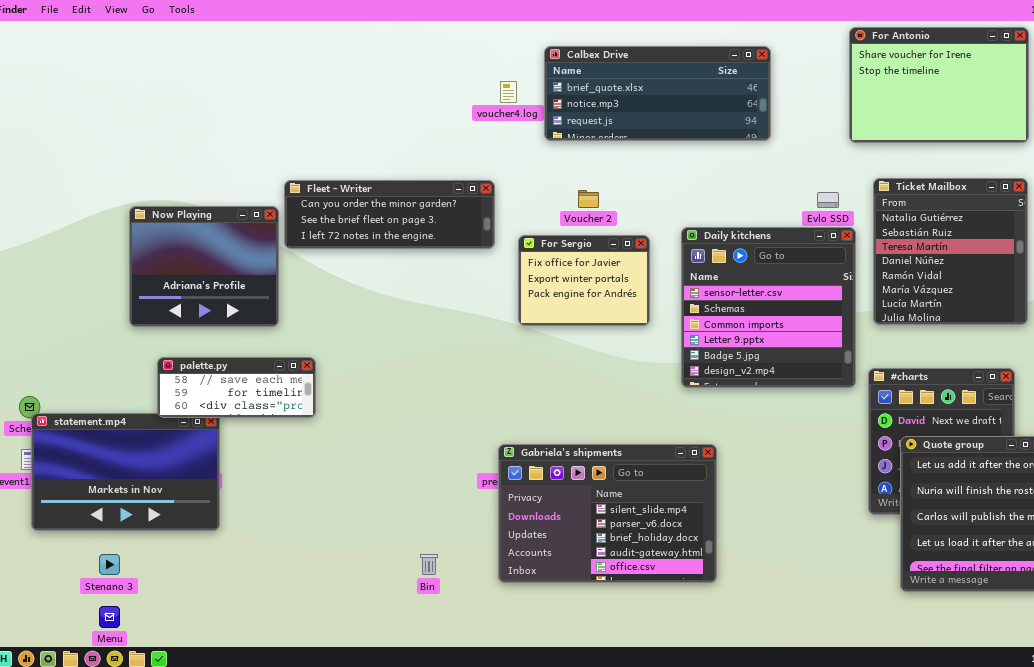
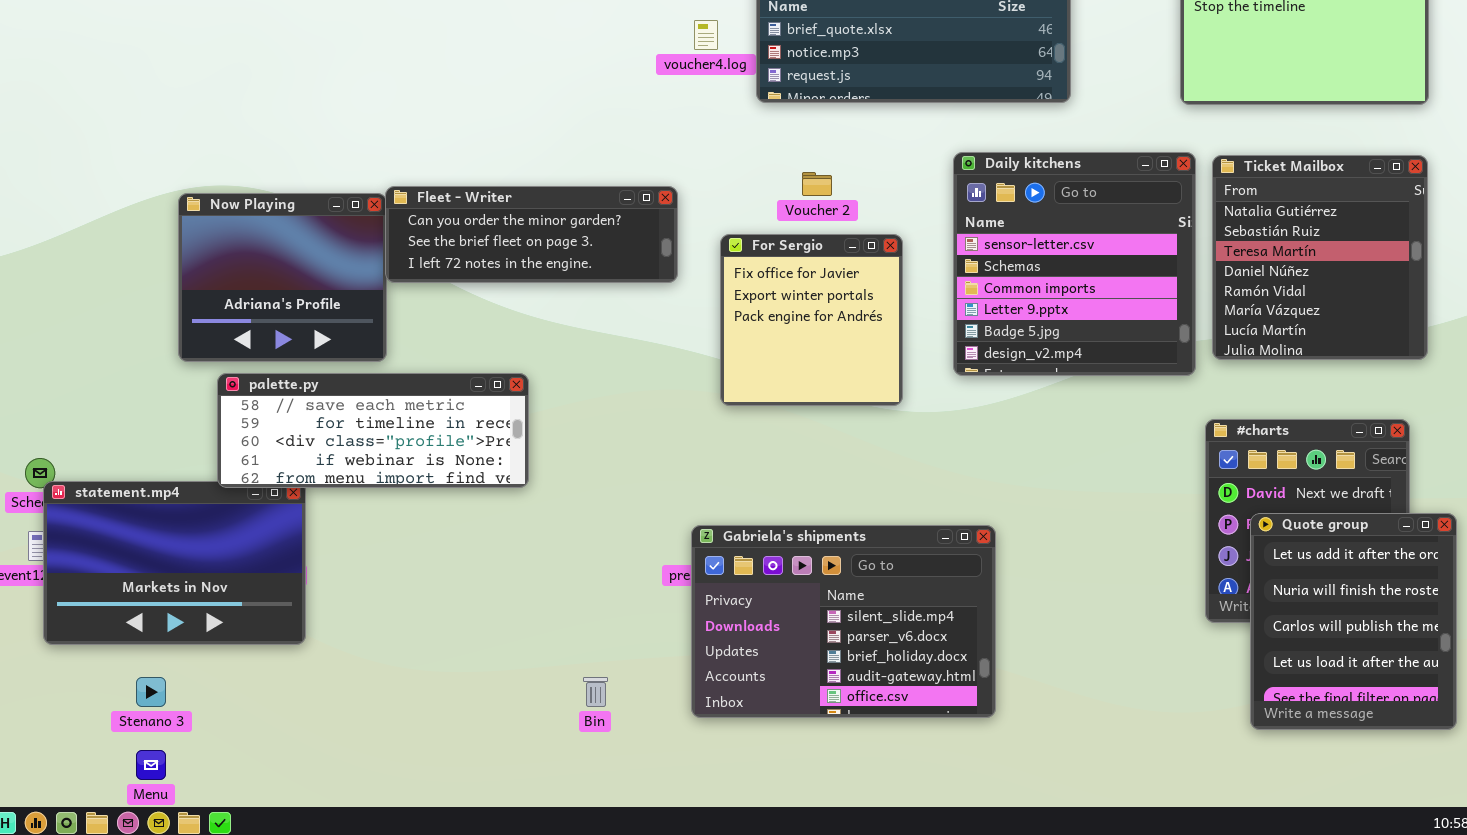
Fleet - Writer: [284,180,495,249] -> [385,186,678,283], moved
Daily kitchens: [681,227,856,388] -> [953,152,1196,376], moved
For Sergio: [518,235,650,326] -> [720,234,903,406], resized
palette.py: [157,357,316,418] -> [217,373,529,488], resized

